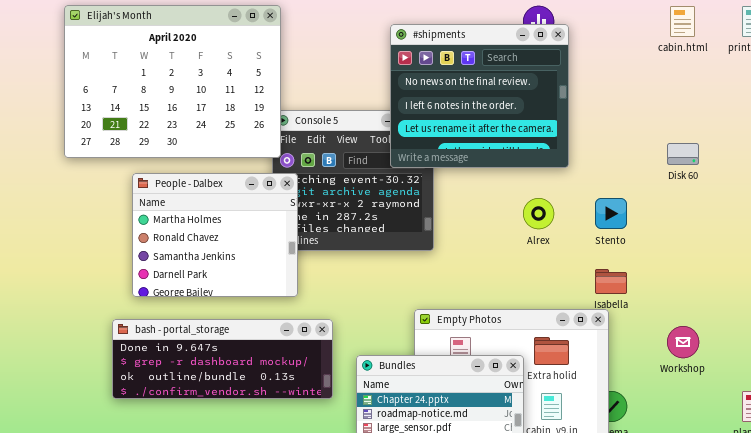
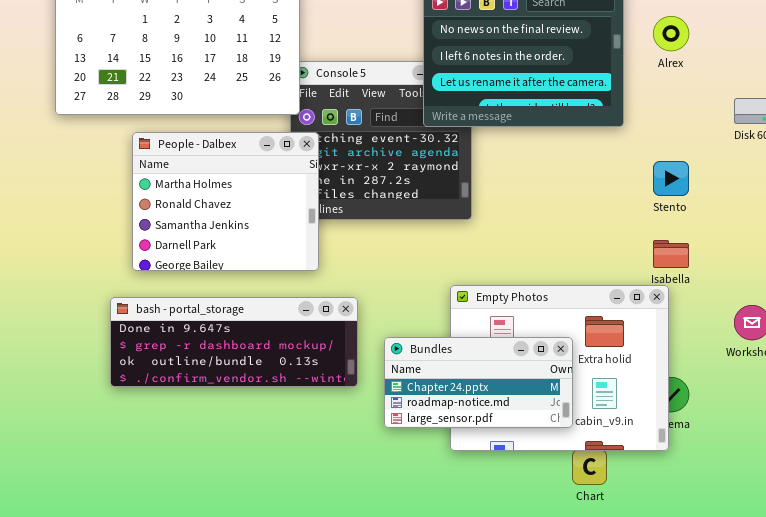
Alrex: [523,198,554,229] -> [653,16,689,51], moved

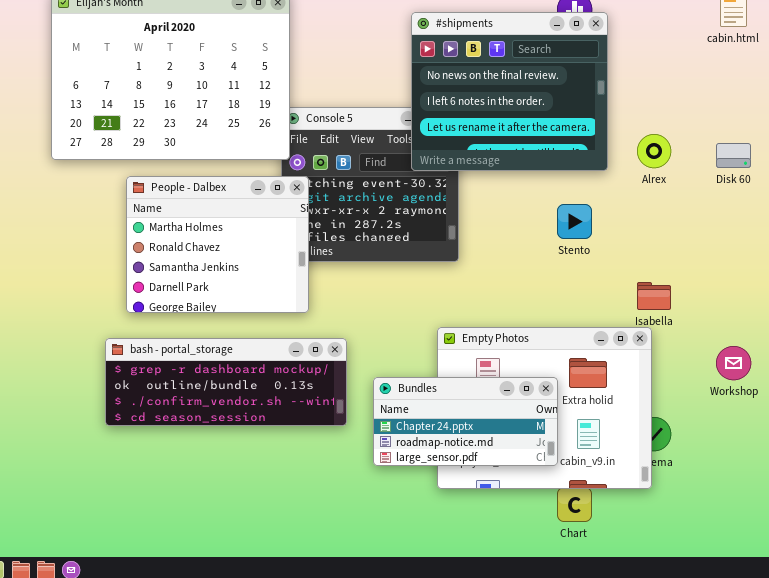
Alrex: [653,16,689,51] -> [637,134,671,168], moved
Stento: [653,161,689,196] -> [557,204,592,239], moved
bash - portal_storage: [110,297,358,387] -> [105,338,347,426], scrolled down 1 row

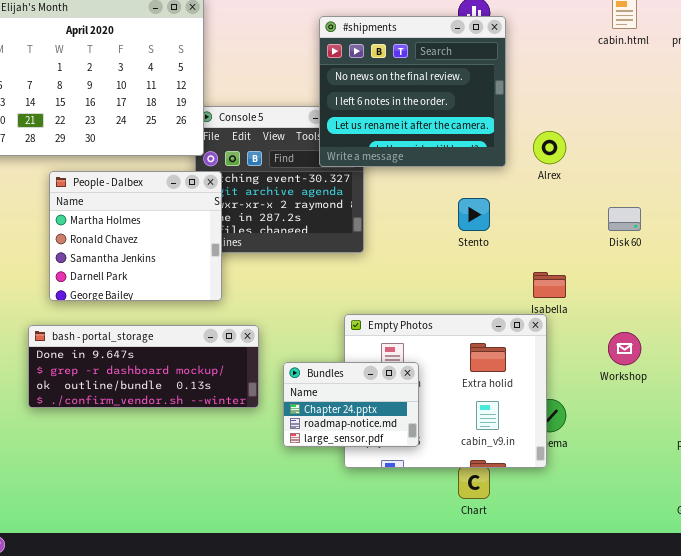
Disk 60: [716,143,751,168] -> [608,207,641,231], moved
bash - portal_storage: [105,338,347,426] -> [28,325,259,408], scrolled up 1 row
Bundles: [373,377,558,466] -> [283,362,419,447], resized

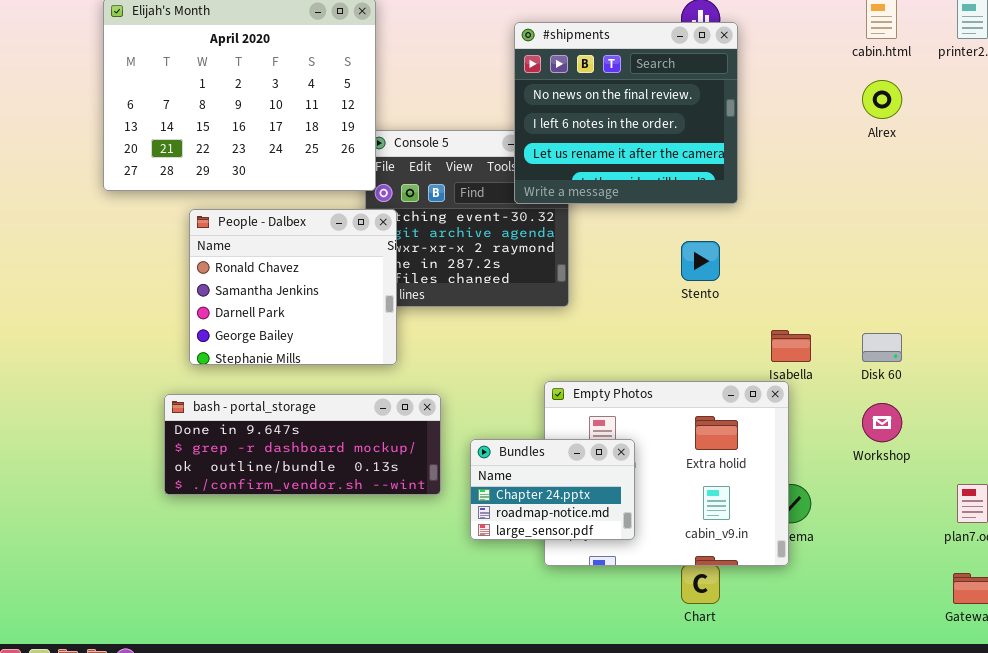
Alrex: [533,131,566,164] -> [862,80,902,119], moved
People - Dalbex: [49,171,222,301] -> [189,209,397,365], scrolled down 1 row
Disk 60: [608,207,641,231] -> [862,333,902,362], moved

